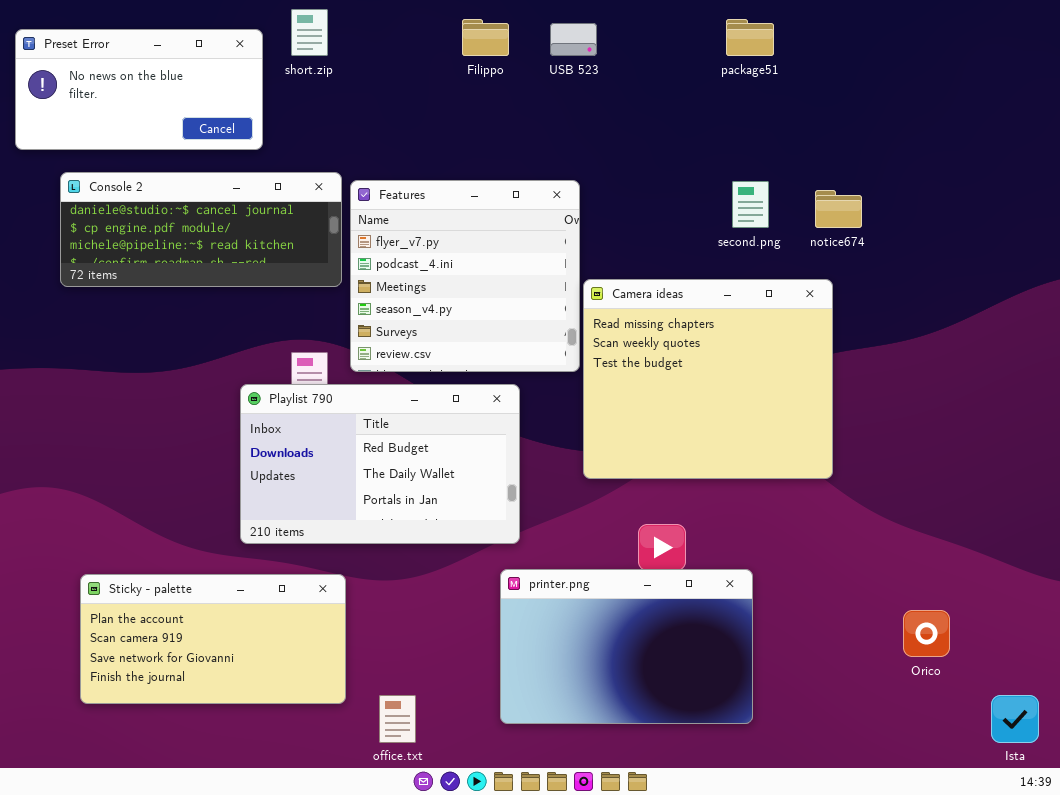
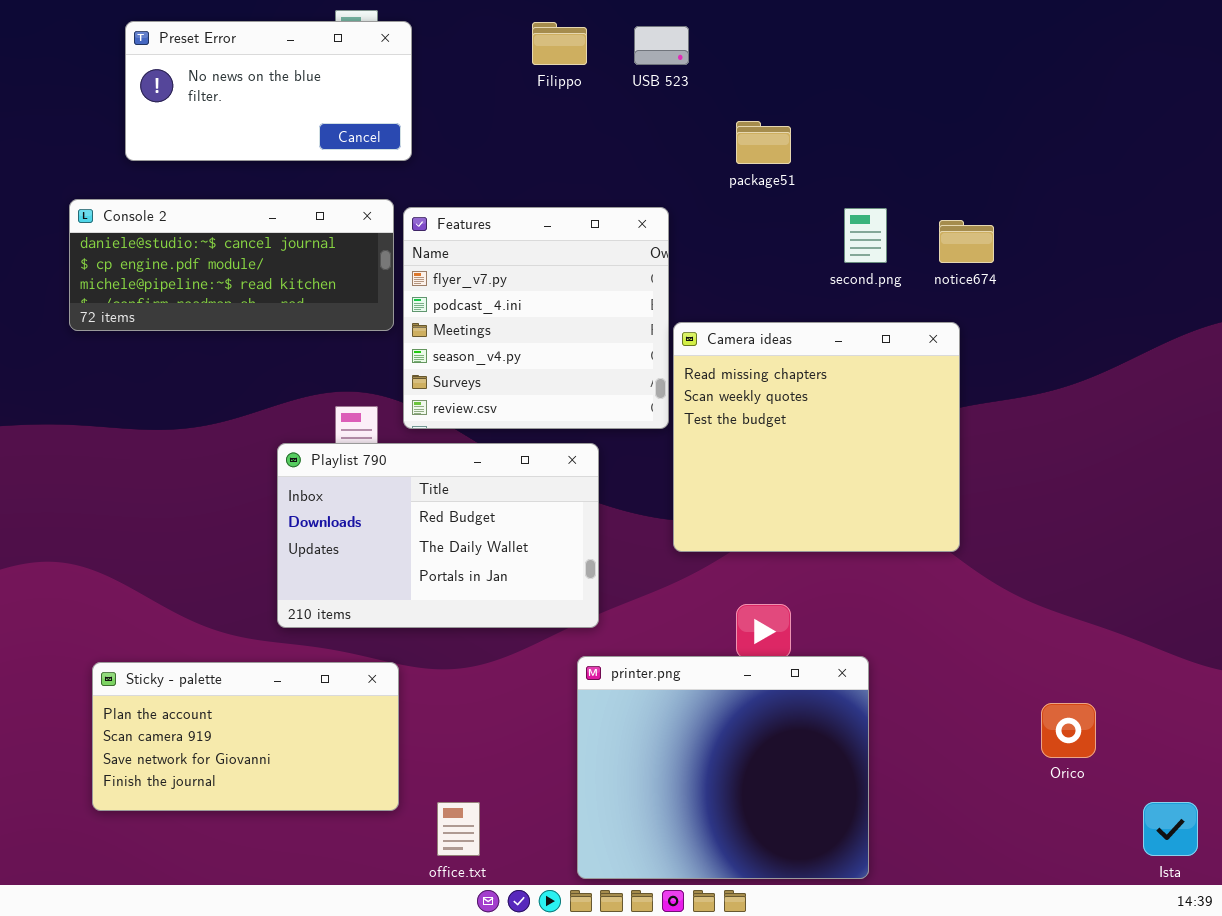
package51: [726,19,774,56] -> [736,121,791,164], moved
Preset Error: [15,29,263,150] -> [125,21,412,161], moved
printer.png: [500,569,753,724] -> [577,656,869,879], resized

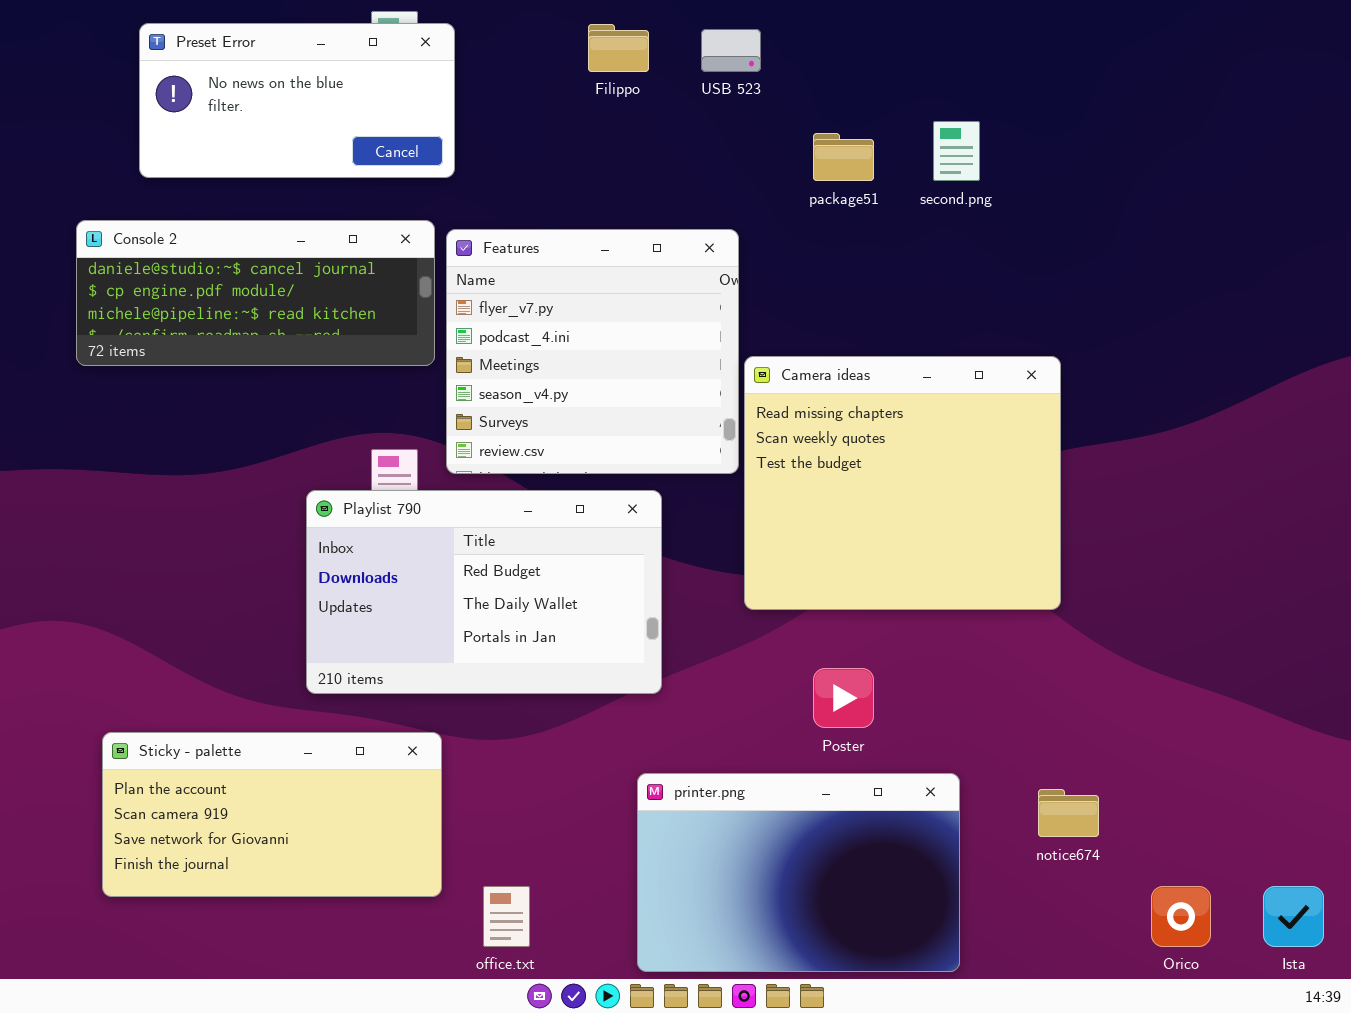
second.png: [844,208,887,263] -> [933,121,980,181], moved
notice674: [939,220,994,263] -> [1038,789,1099,837], moved
printer.png: [577,656,869,879] -> [637,773,960,972], resized
Orico: [1041,703,1096,758] -> [1151,886,1211,947], moved

